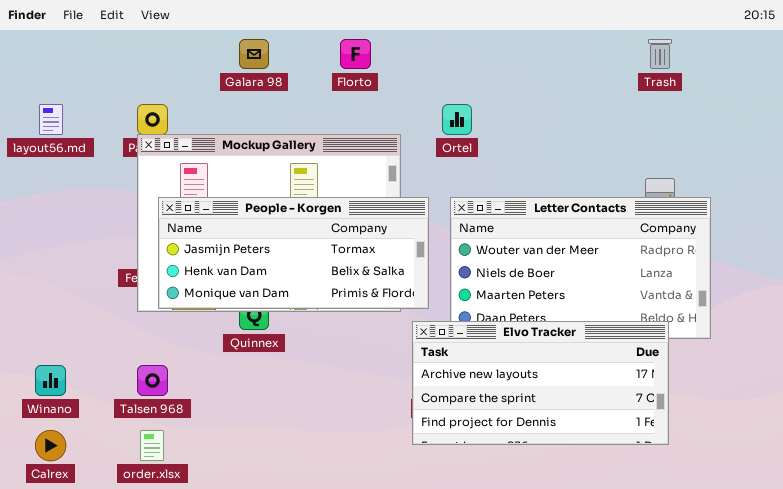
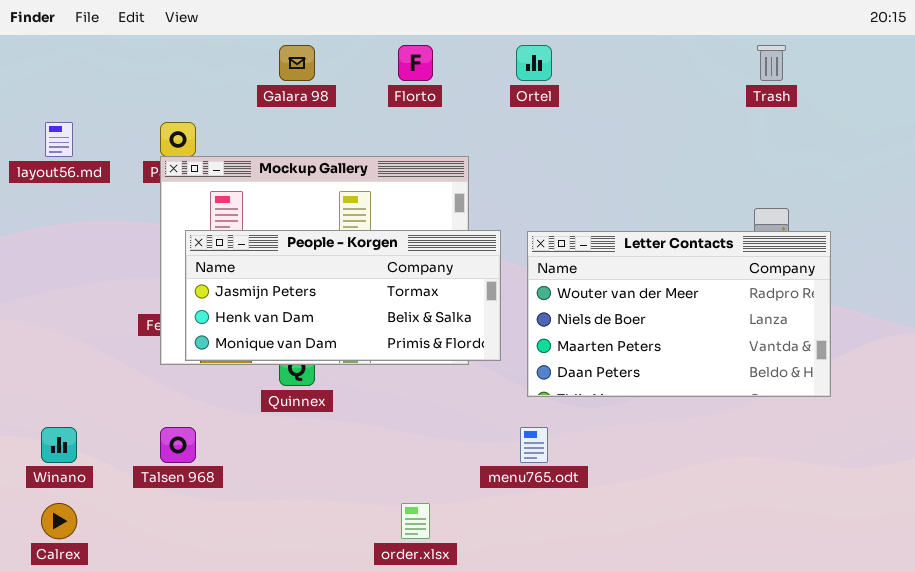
Ortel: [442,104,472,135] -> [516,45,552,81], moved
Elvo Tracker: [412,321,669,445] -> none, closed
order.xlsx: [140,430,164,461] -> [401,503,430,539], moved

